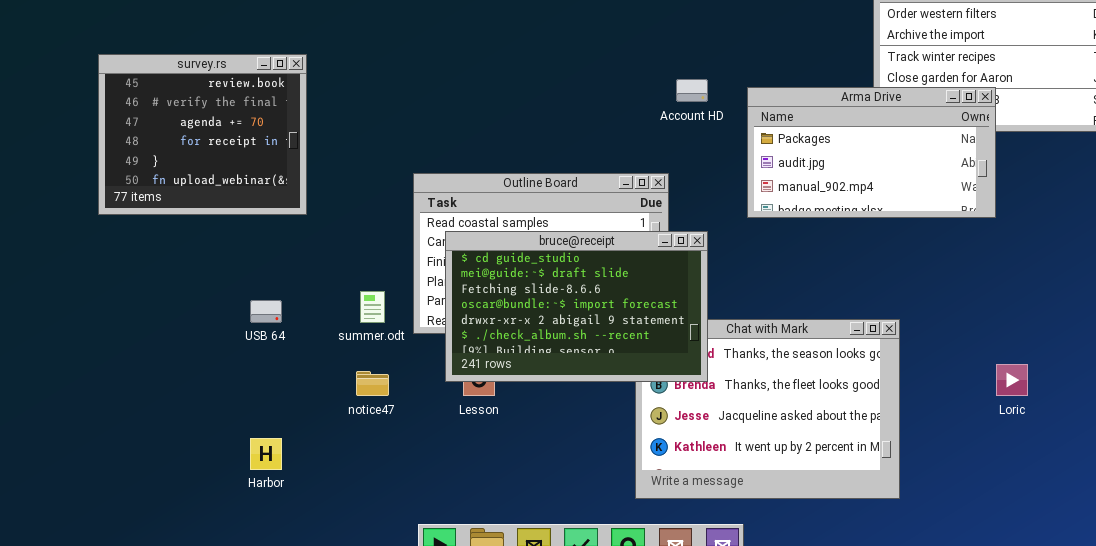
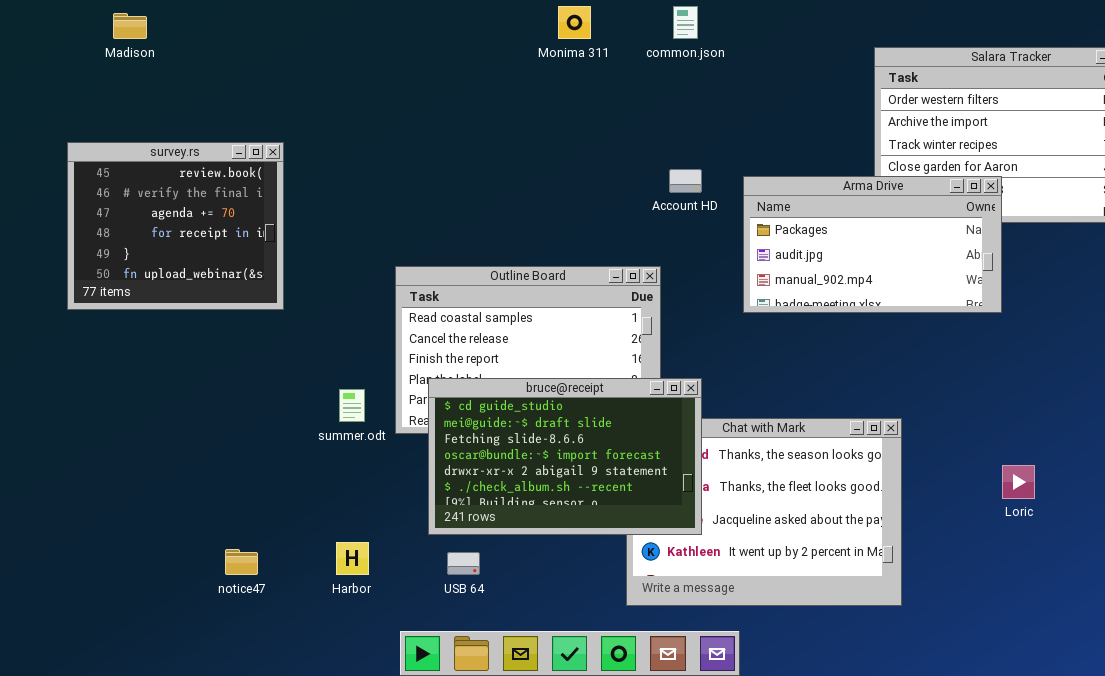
bruce@receipt: [445,231,708,382] -> [428,378,702,535], moved
USB 64: [250,300,282,323] -> [447,552,480,575], moved
notice47: [356,371,389,396] -> [225,549,258,575], moved
Harbor: [250,438,282,470] -> [336,542,369,575], moved

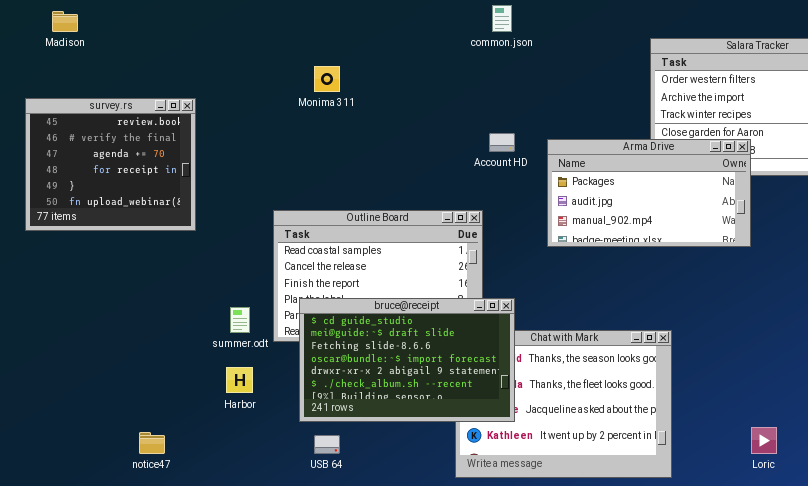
Monima 311: [558,6,591,39] -> [314,66,340,92], moved
survey.rs: [67,142,284,310] -> [25,98,196,231], moved
Loric: [1002,465,1035,499] -> [751,427,777,454], moved
Harbor: [336,542,369,575] -> [226,367,253,393], moved

